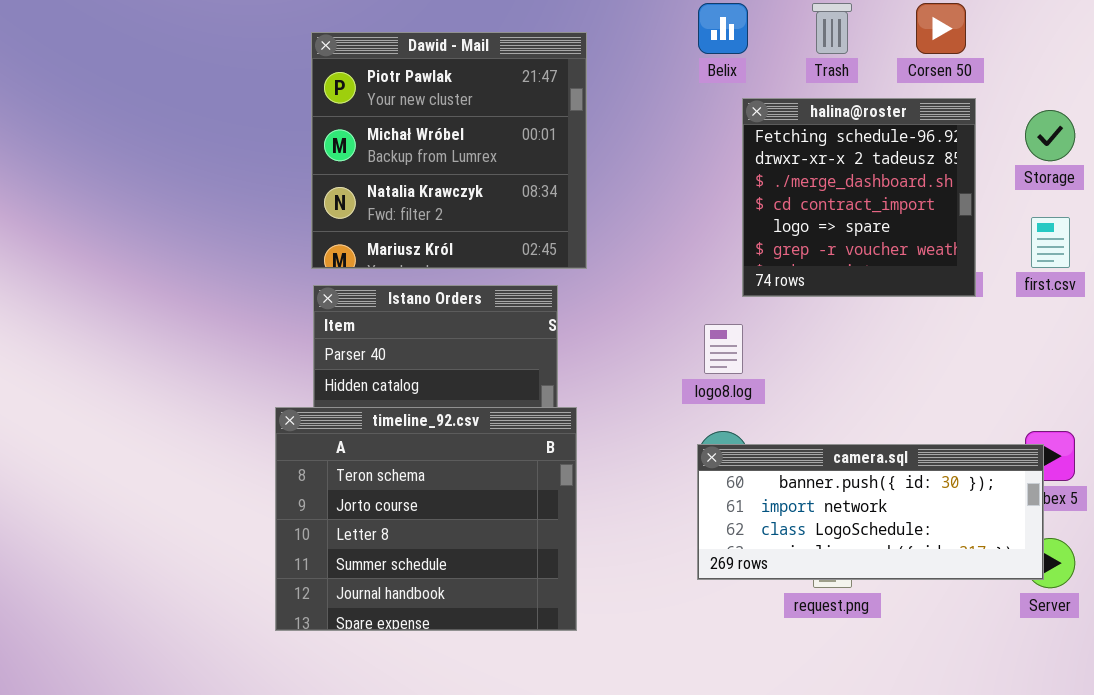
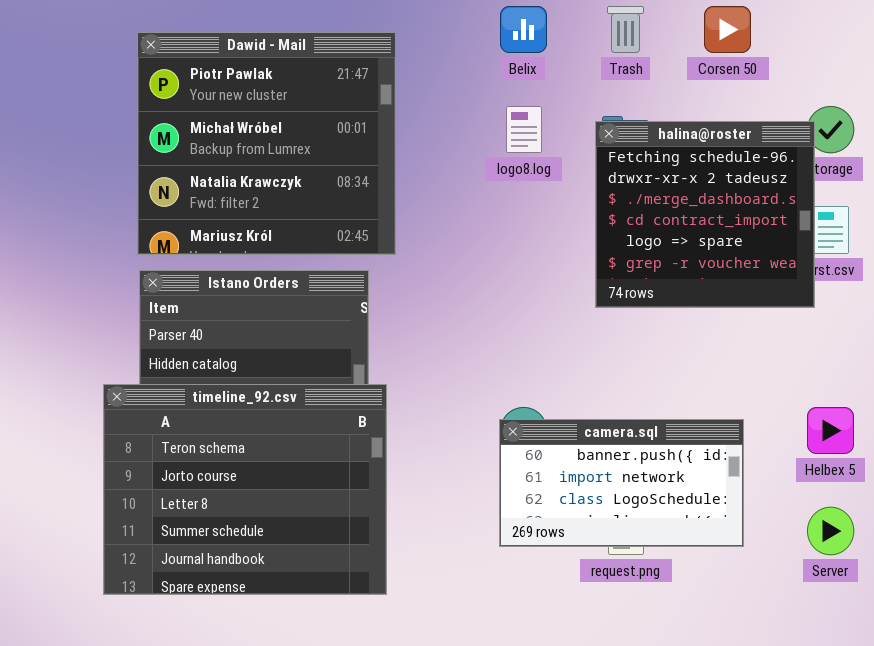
halina@roster: [742,98,976,297] -> [595,121,815,308], moved
logo8.log: [704,324,743,374] -> [506,106,542,153], moved
camera.sql: [697,444,1044,580] -> [499,419,744,547], resized

